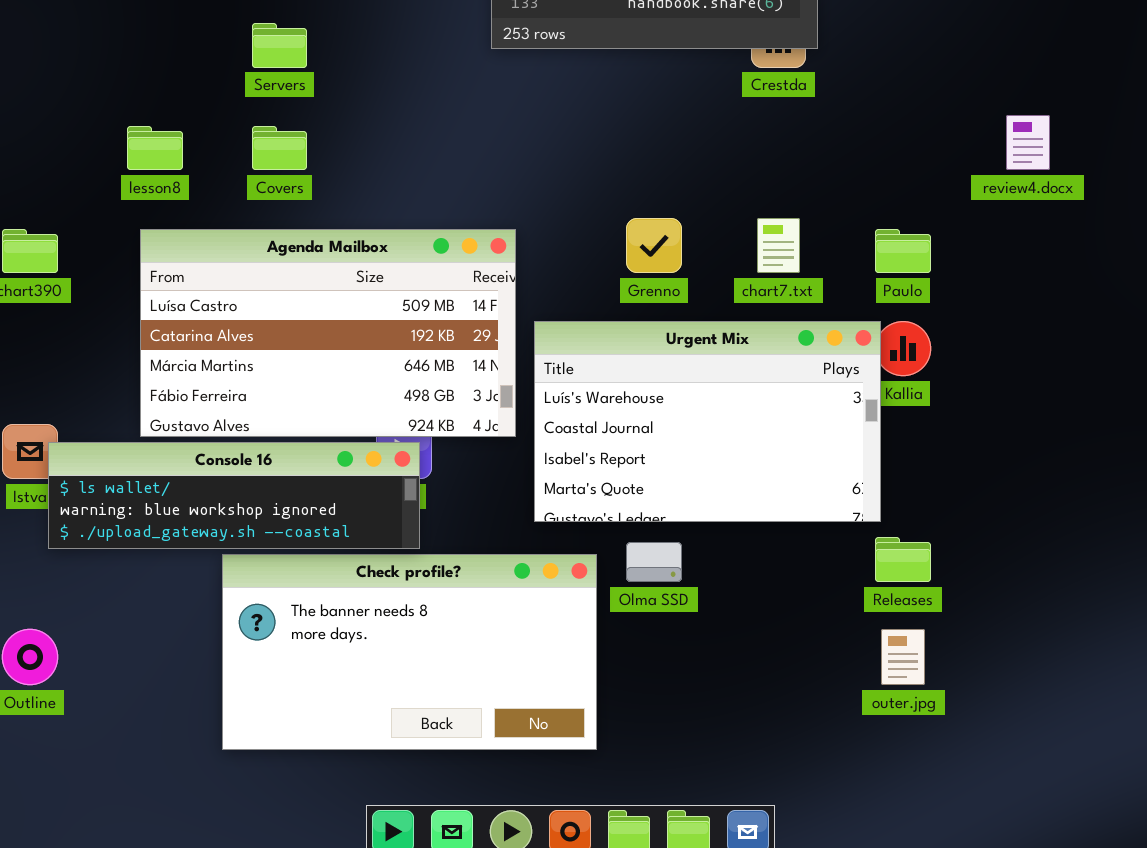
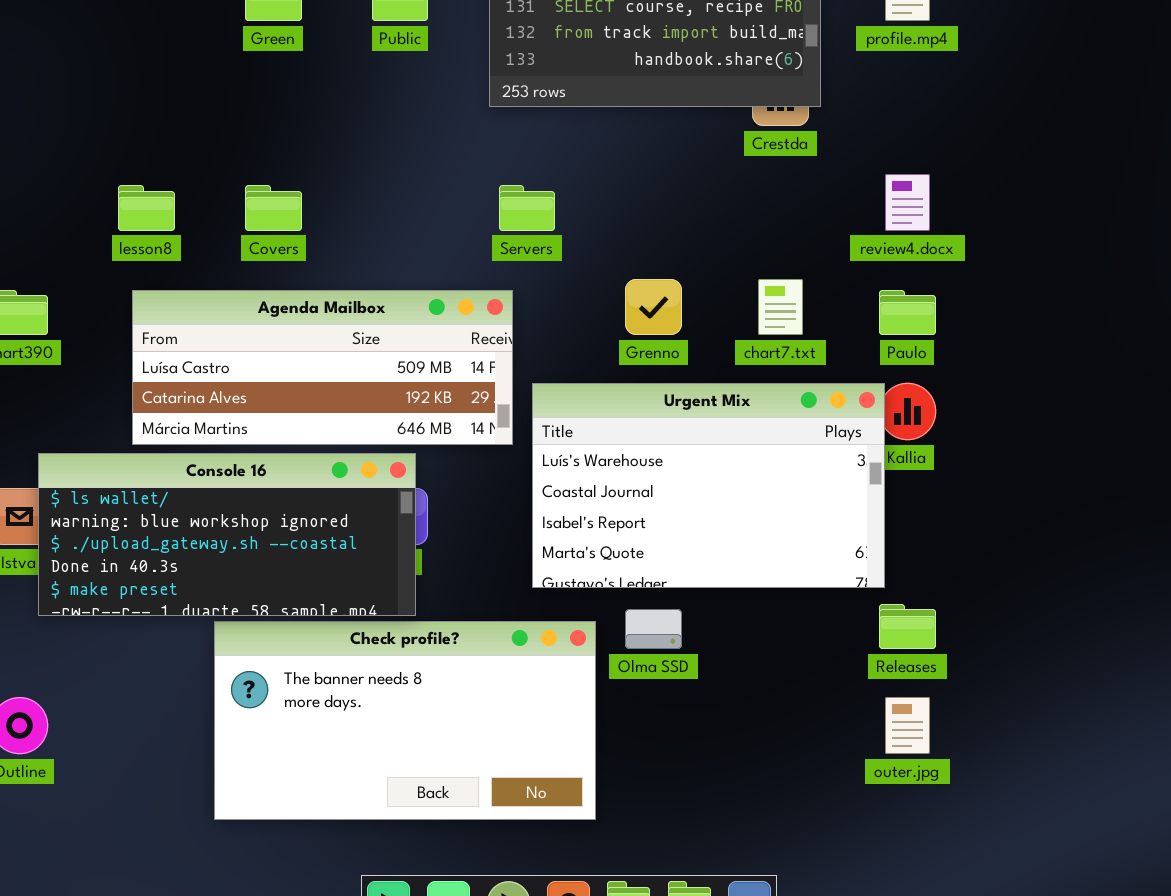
Servers: [252,23,307,68] -> [499,185,555,231], moved
review4.docx: [1006,115,1050,170] -> [885,174,930,231], moved
Agenda Mailbox: [140,229,516,437] -> [132,290,513,445], resized
Console 16: [48,442,420,549] -> [38,453,416,616], resized

